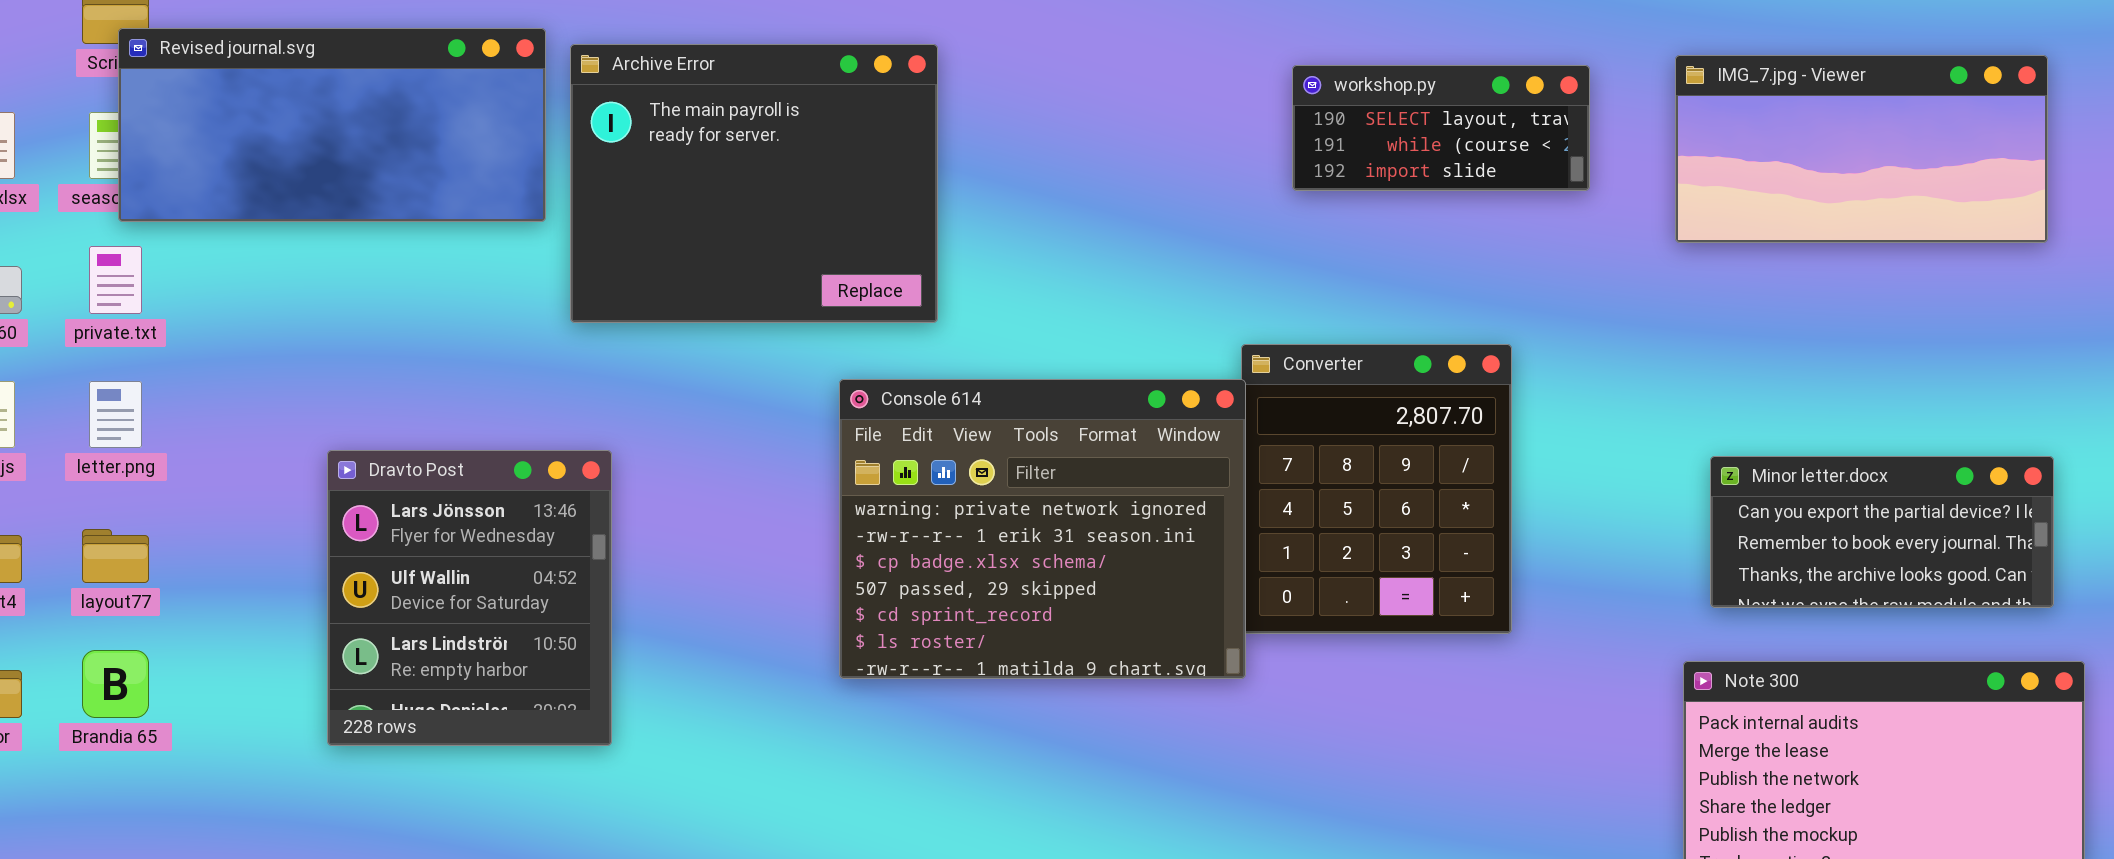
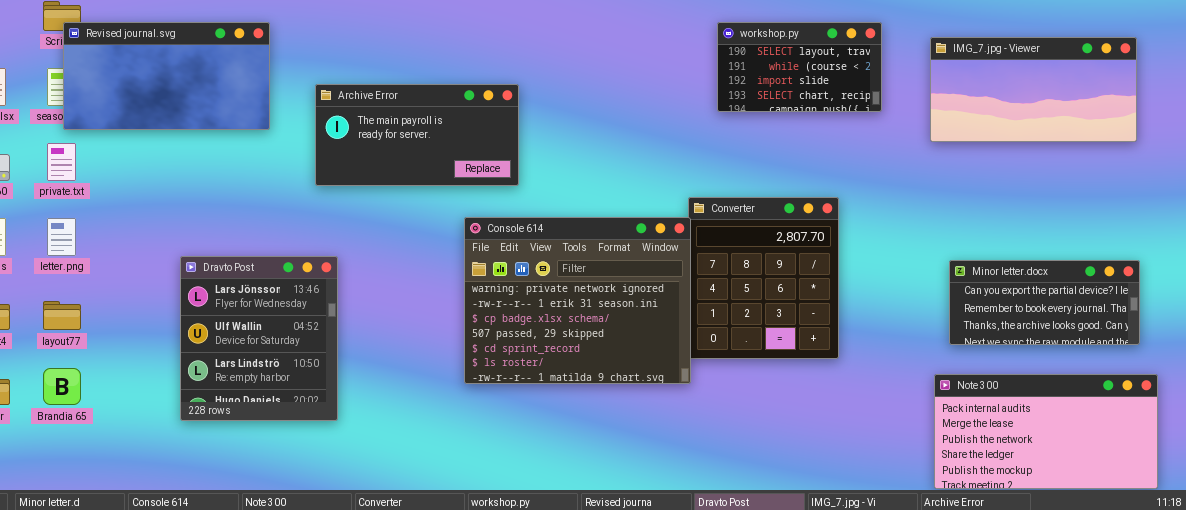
Revised journal.svg: [118,28,546,222] -> [63,22,270,130], resized
Archive Error: [570,44,938,323] -> [315,84,519,186], resized
workshop.py: [1292,65,1590,191] -> [717,22,882,112], resized

